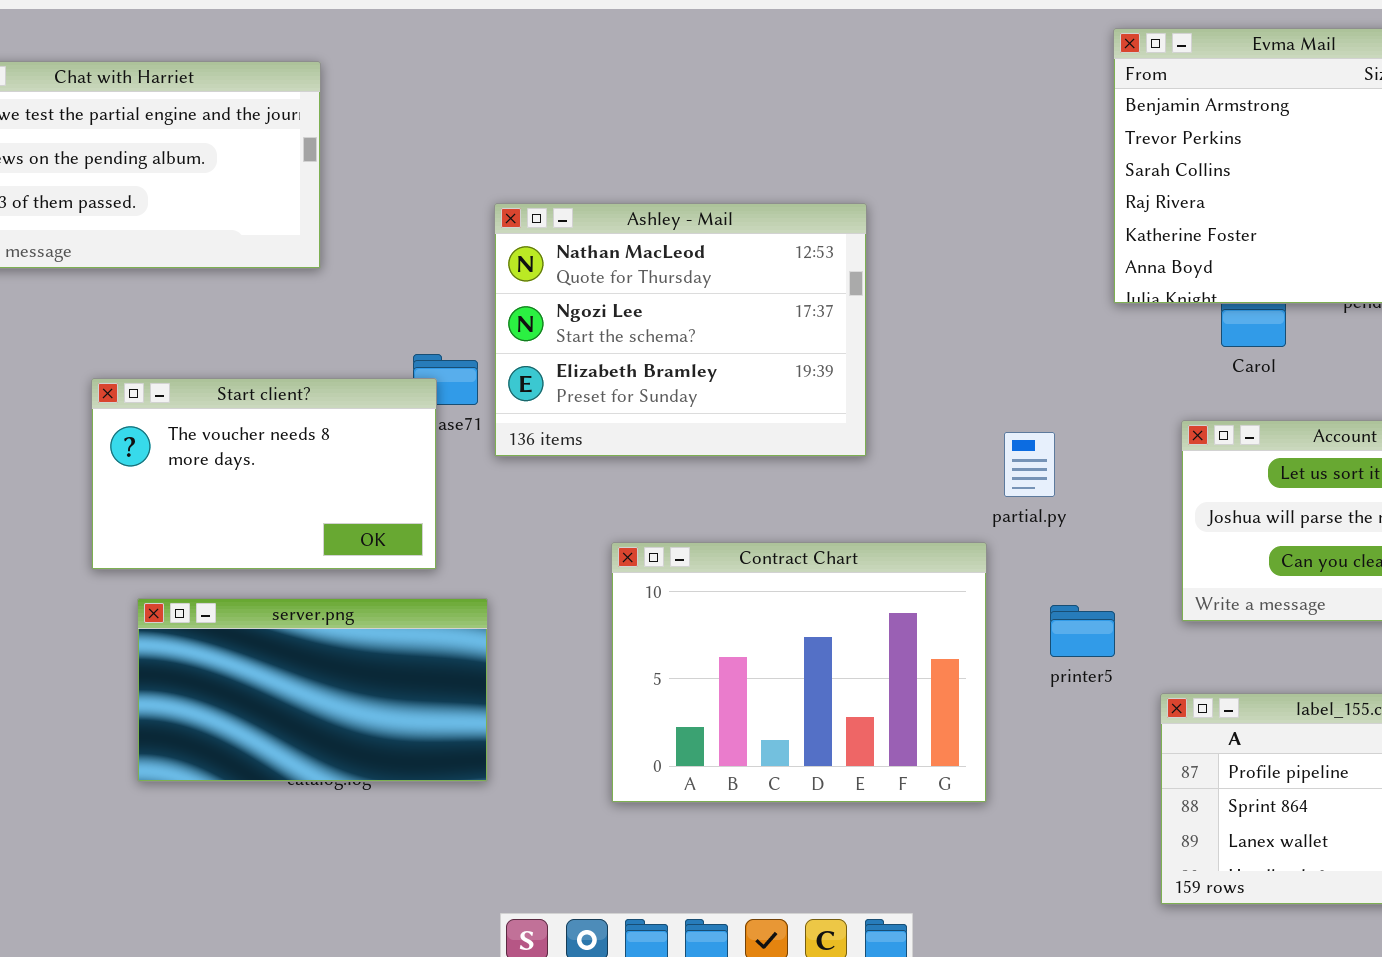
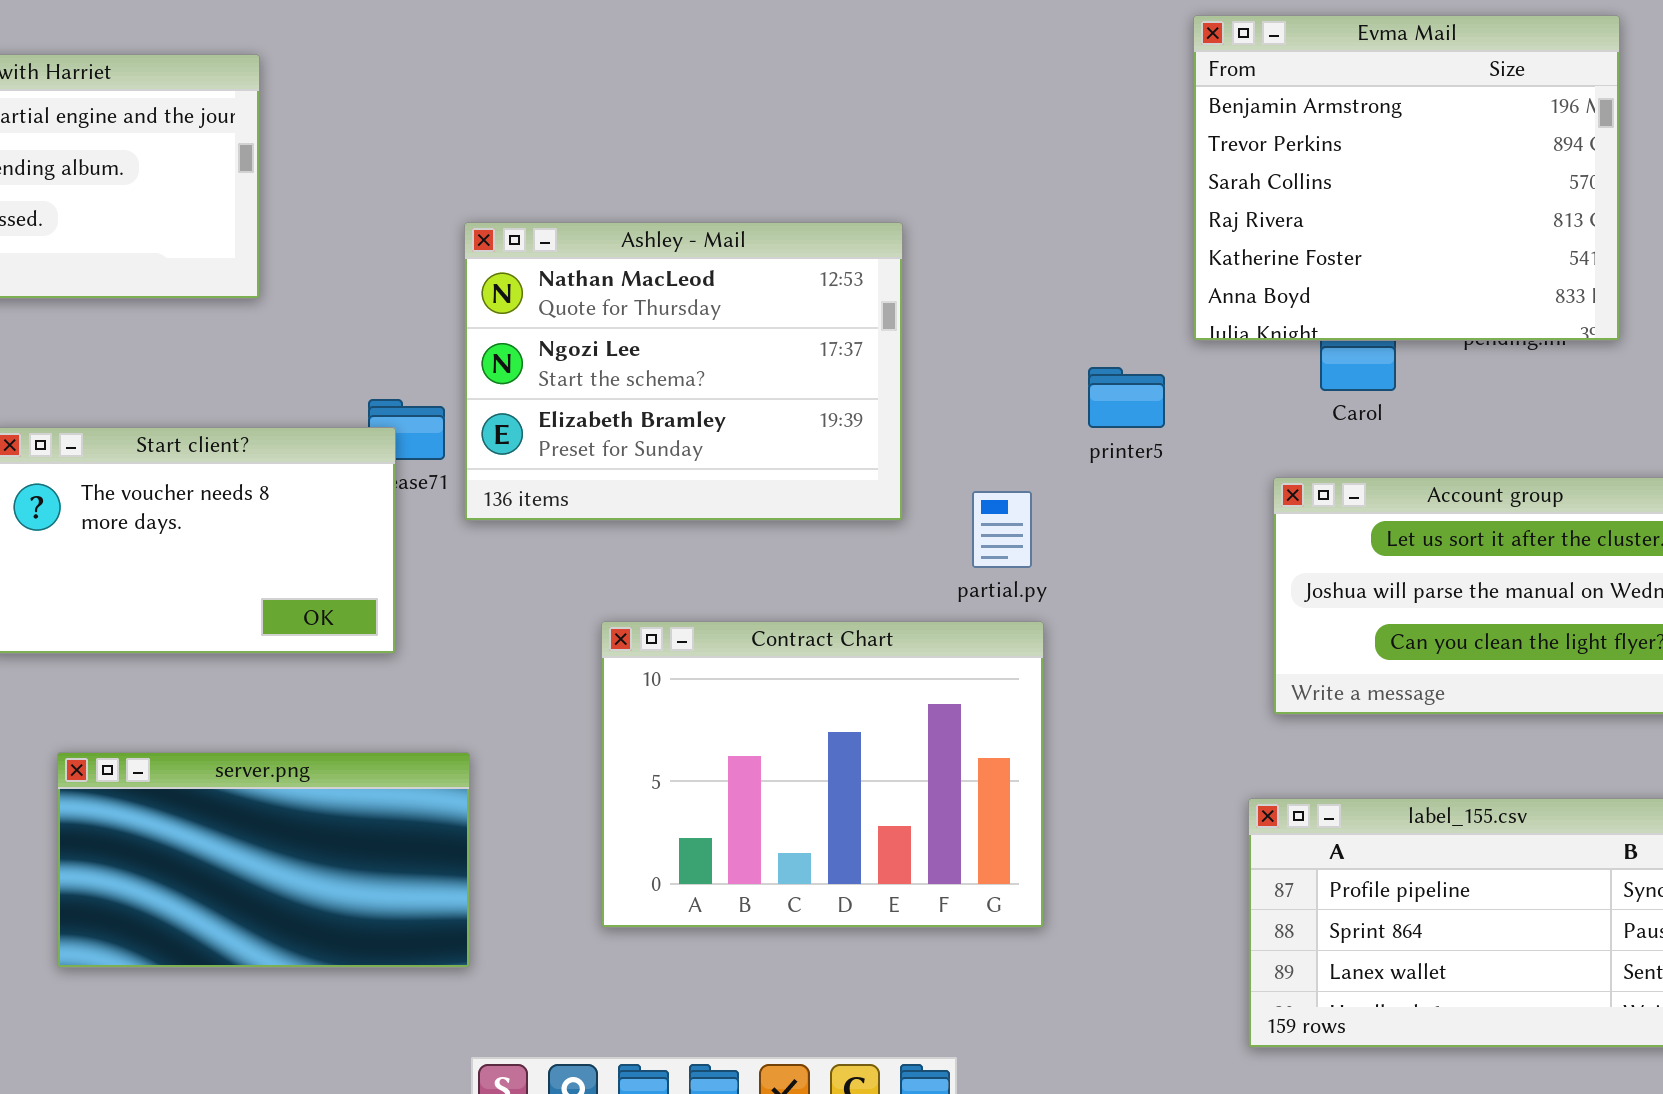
partial.py: [1004,432,1055,497] -> [972,491,1032,568], moved
server.png: [137,598,488,782] -> [57,752,470,968], moved
printer5: [1050,605,1115,657] -> [1088,367,1165,428], moved

